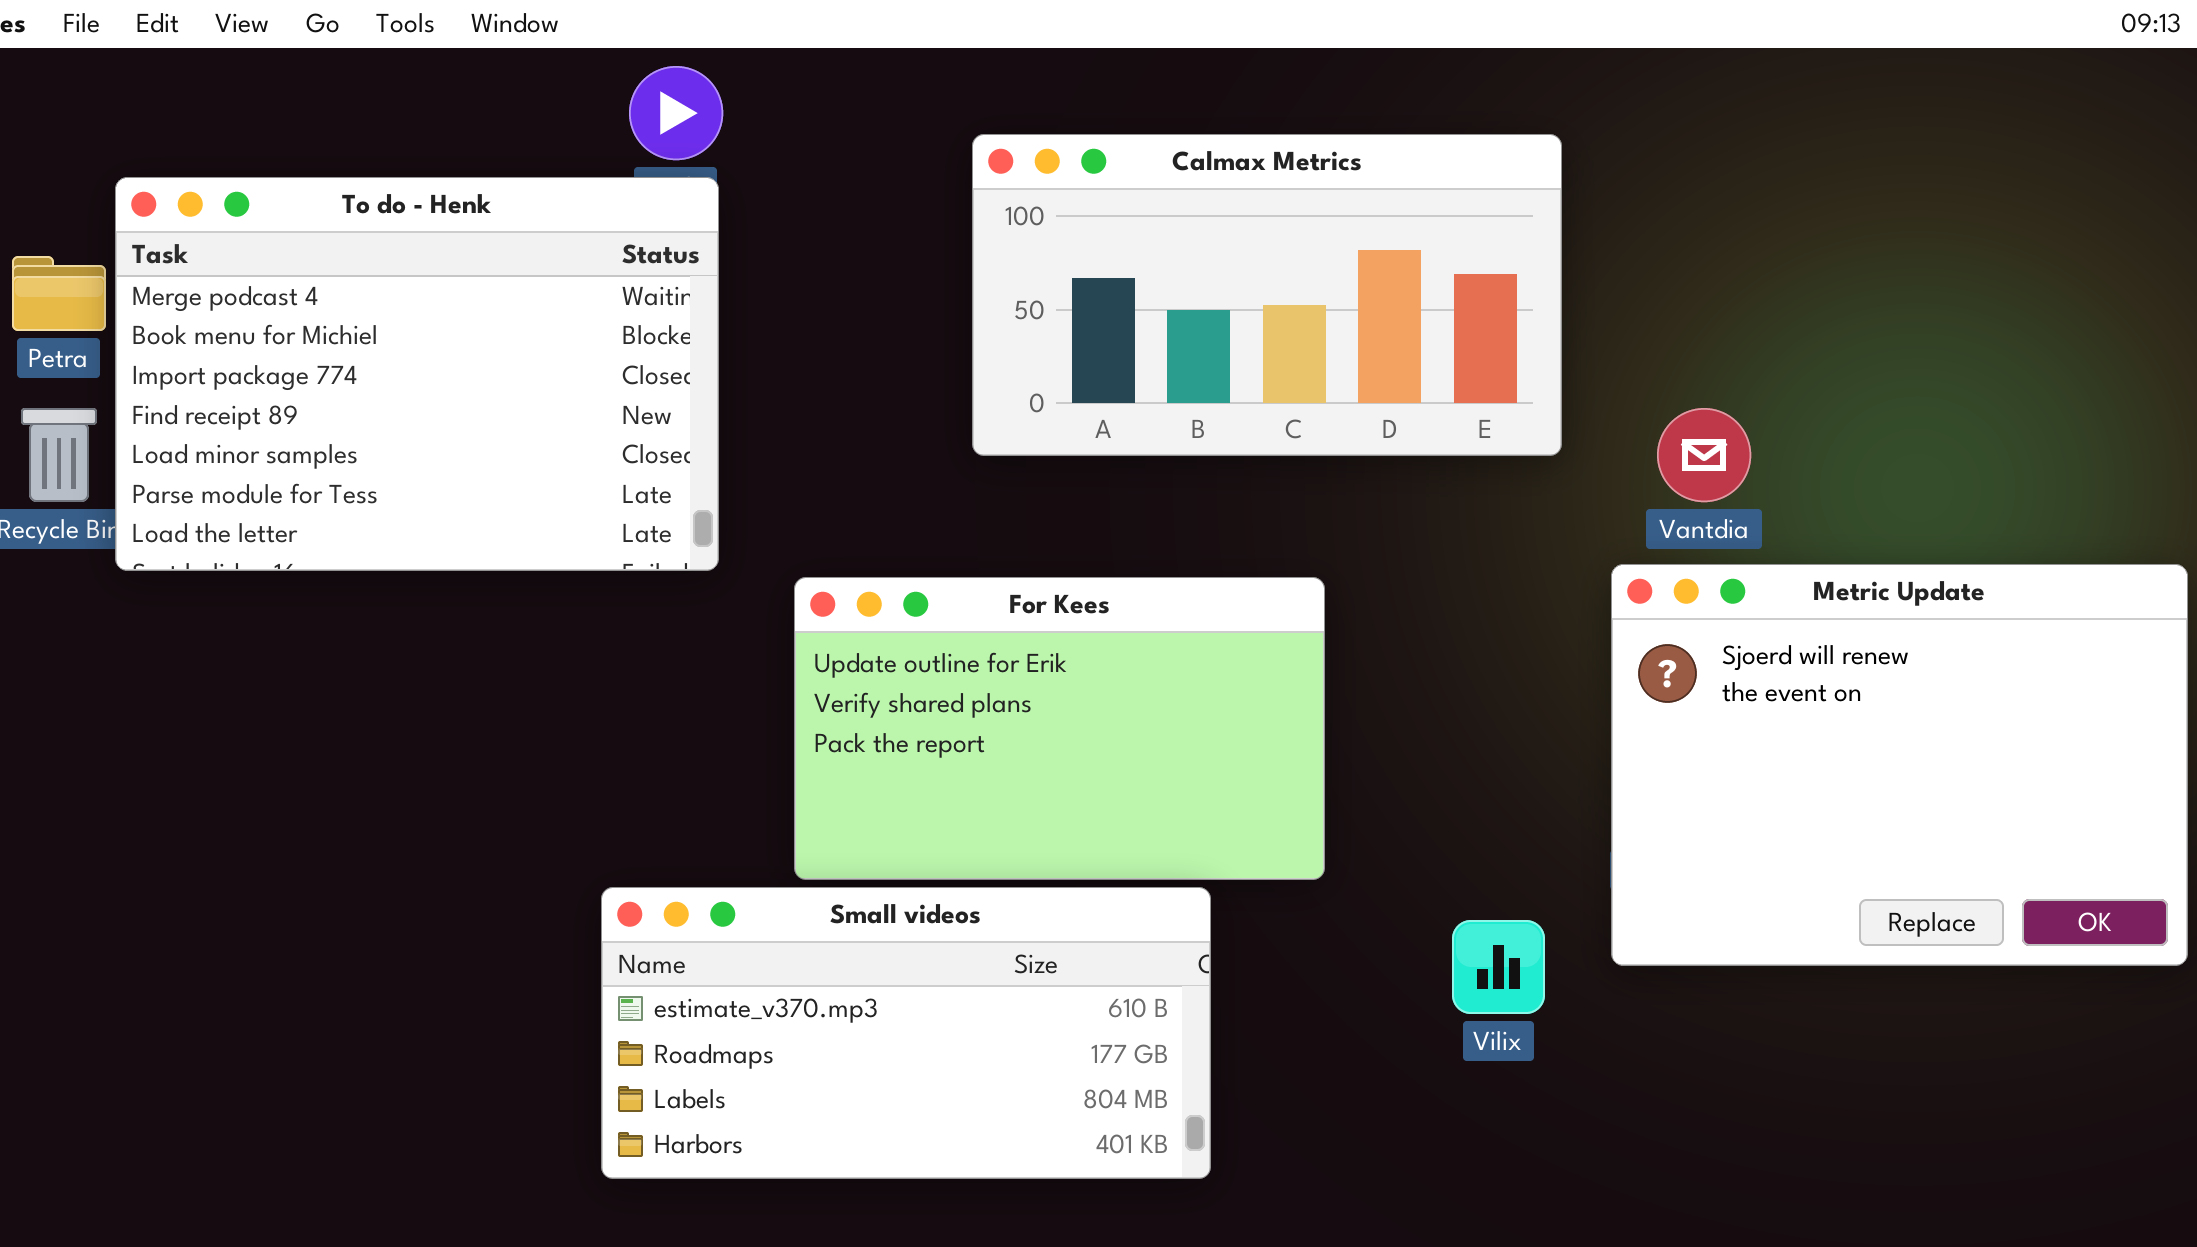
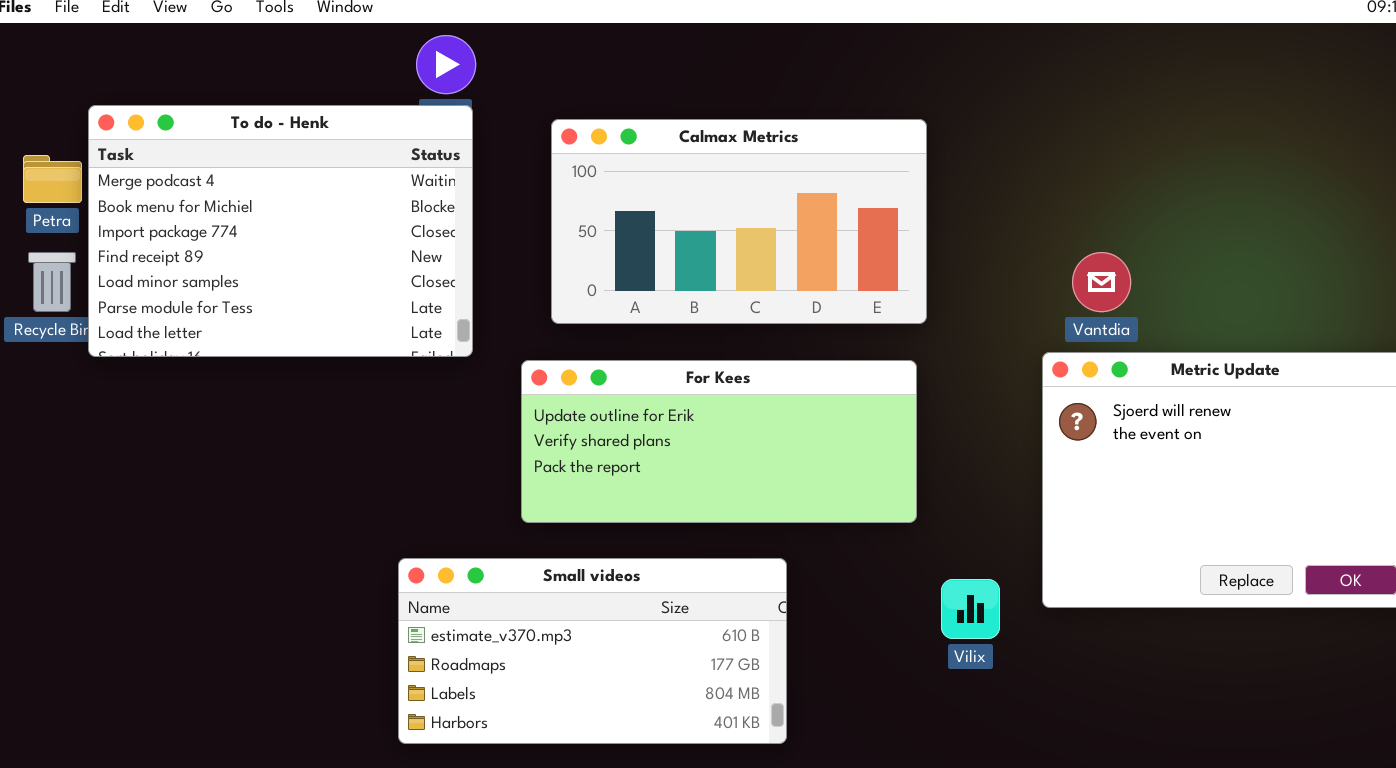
Calmax Metrics: [972,134,1562,456] -> [551,119,927,324], moved
For Kees: [794,577,1325,880] -> [521,360,917,523], resized

